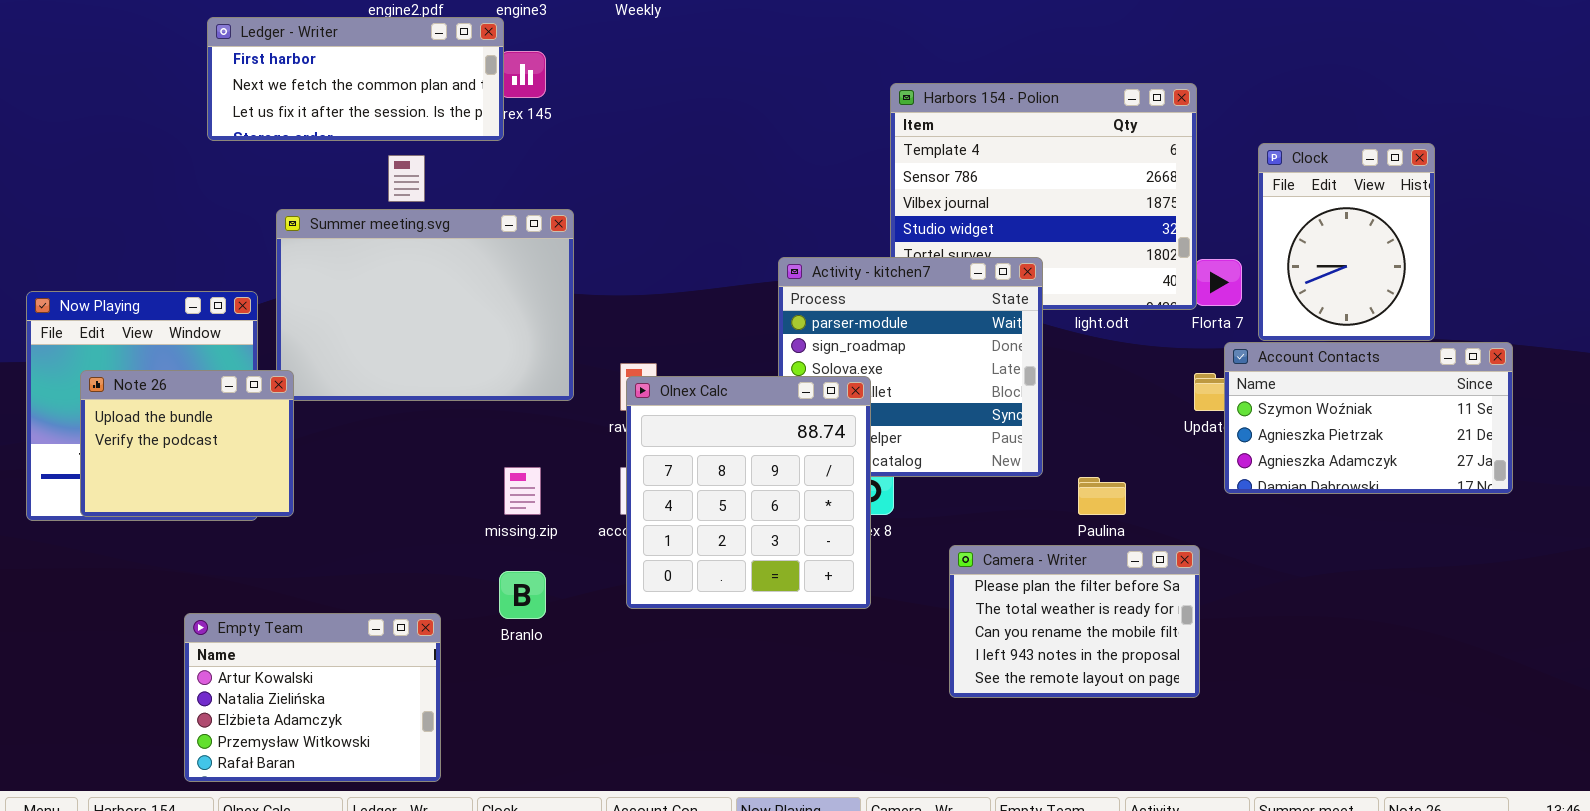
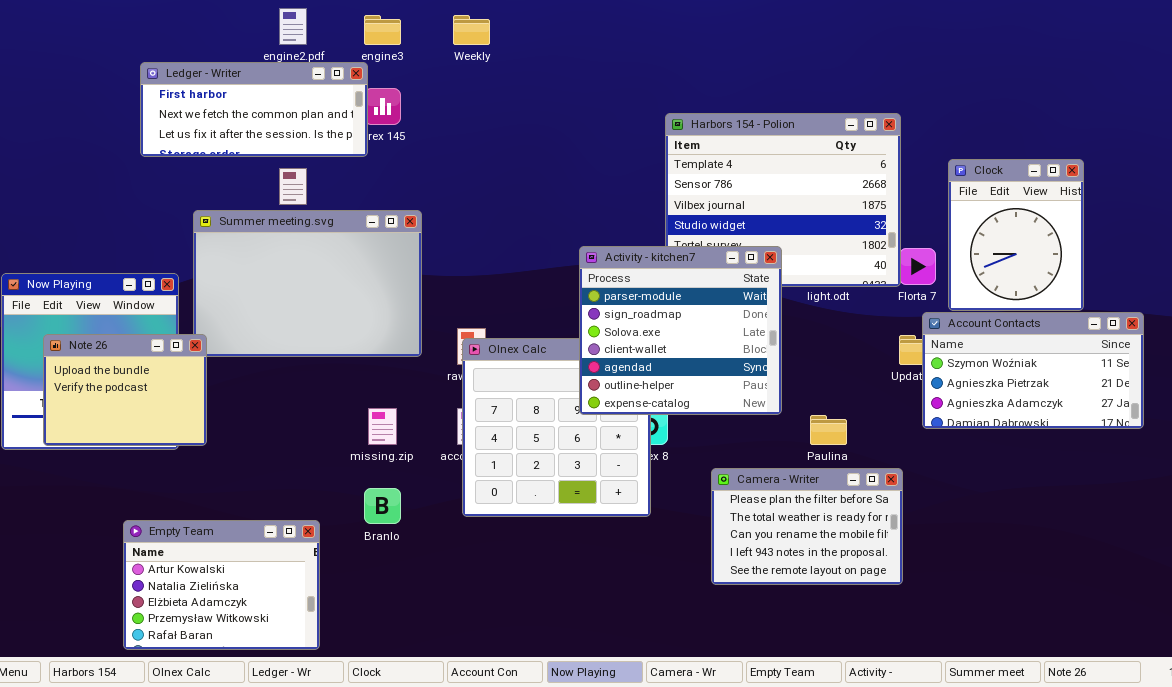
Activity - kitchen7: [778,257,1043,477] -> [579,246,782,415], raised

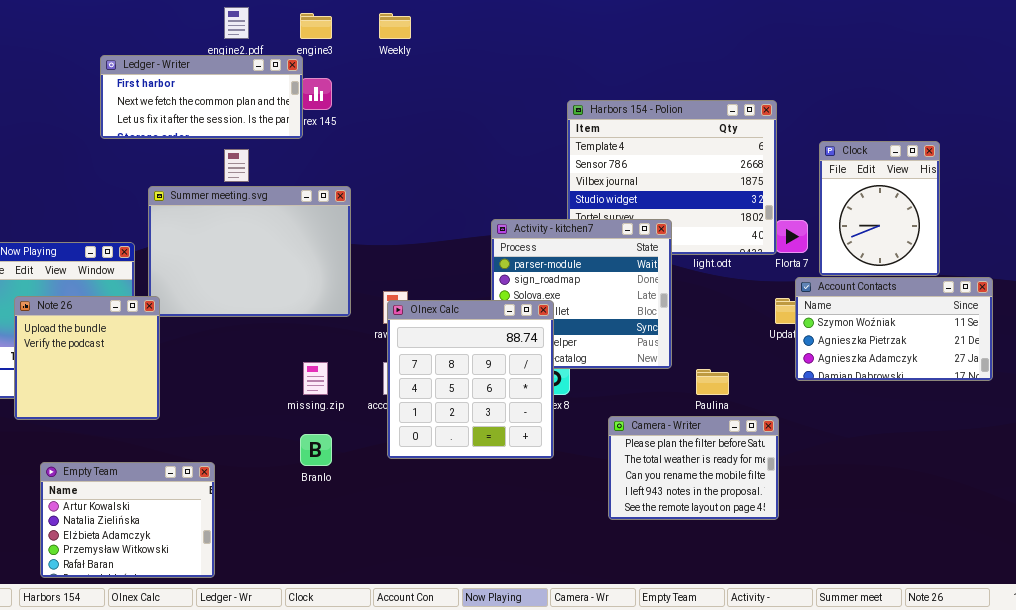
Note 26: [43,334,207,446] -> [14,296,160,420], resized
Olnex Calc: [462,338,651,517] -> [387,300,554,459], raised
Empty Team: [123,520,320,650] -> [40,462,215,578], moved

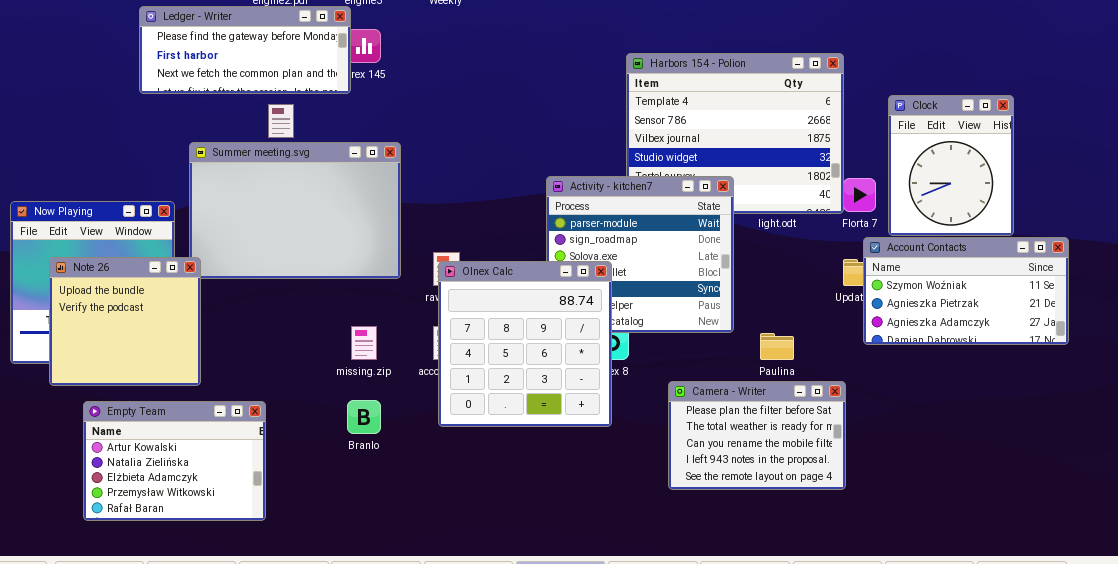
Ledger - Writer: [100,55,303,139] -> [139,6,351,94], scrolled up 1 row
Empty Team: [40,462,215,578] -> [83,401,266,521], moved

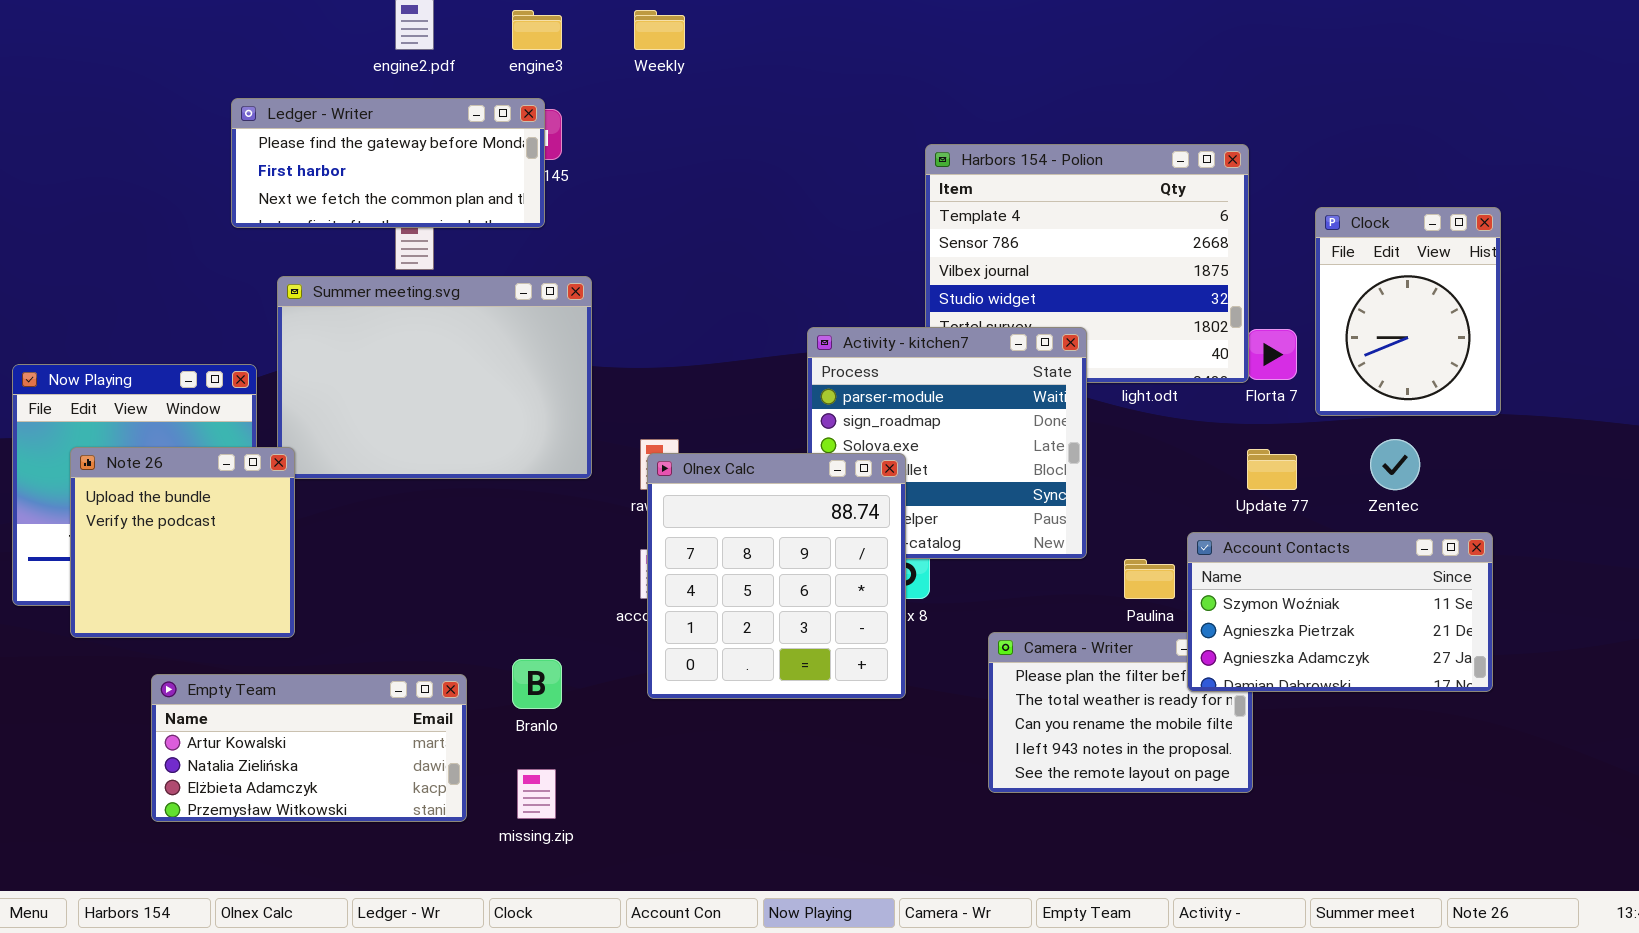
Ledger - Writer: [139,6,351,94] -> [231,98,545,228], moved
Account Contacts: [863,237,1069,345] -> [1187,532,1493,692], moved
missing.zip: [351,326,377,360] -> [517,769,556,819], moved
Empty Team: [83,401,266,521] -> [151,674,467,822], moved, resized

